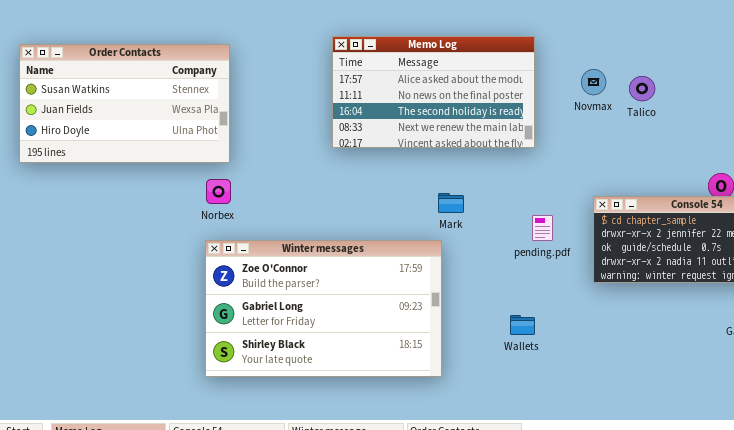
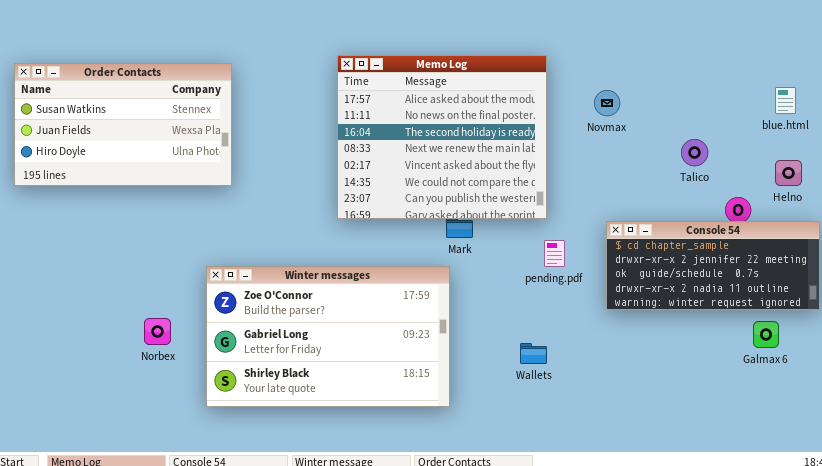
Memo Log: [332,36,535,148] -> [337,55,547,219], resized
Talico: [629,76,655,101] -> [681,139,708,166], moved
Norbex: [206,179,231,204] -> [144,318,171,345], moved

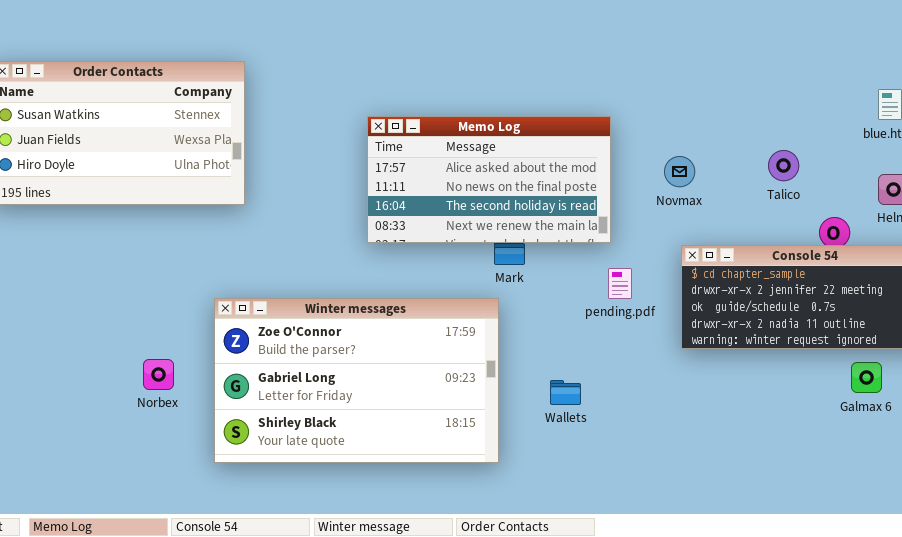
Memo Log: [337,55,547,219] -> [367,116,611,243], resized
Novmax: [594,90,620,116] -> [664,156,695,187], moved
Wallets: [520,343,547,364] -> [550,380,581,405], moved

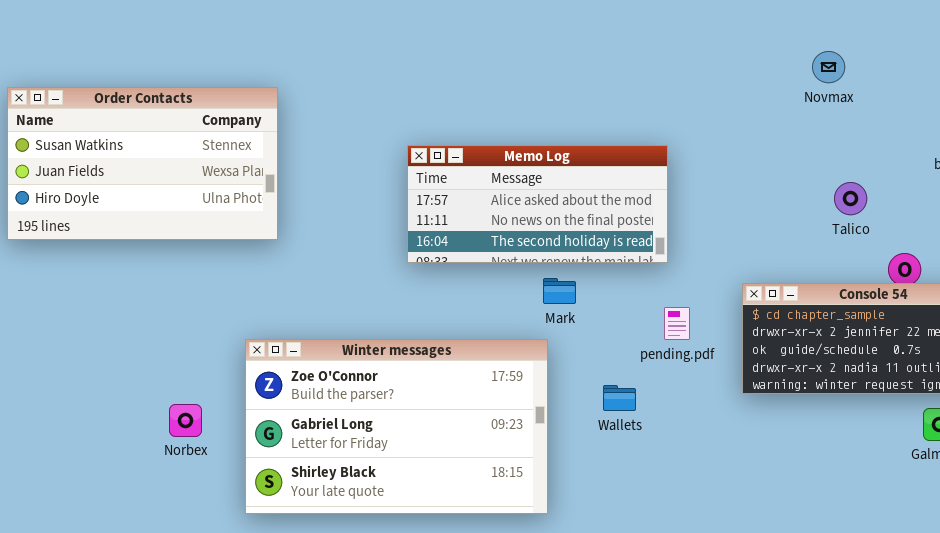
Memo Log: [367,116,611,243] -> [407,145,668,263], resized
Novmax: [664,156,695,187] -> [812,51,845,83], moved
Wallets: [550,380,581,405] -> [603,385,636,411], moved

